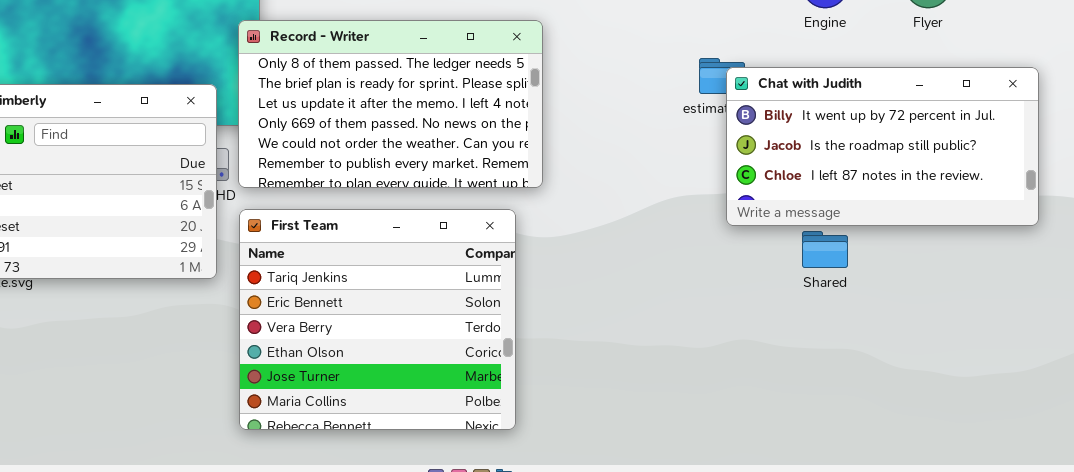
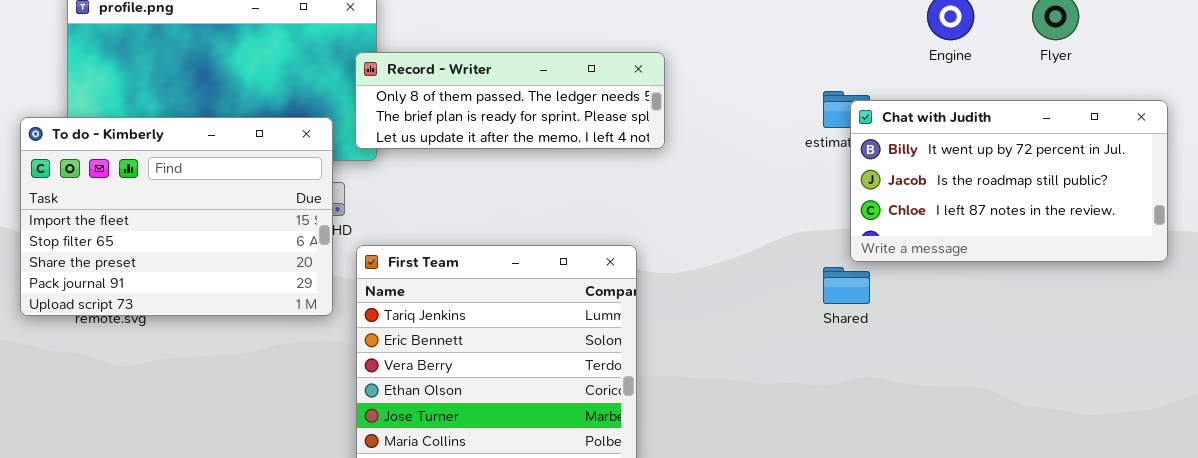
Record - Writer: [238,20,543,188] -> [355,52,665,149], resized
Shared: [802,231,848,268] -> [823,267,870,304], moved

